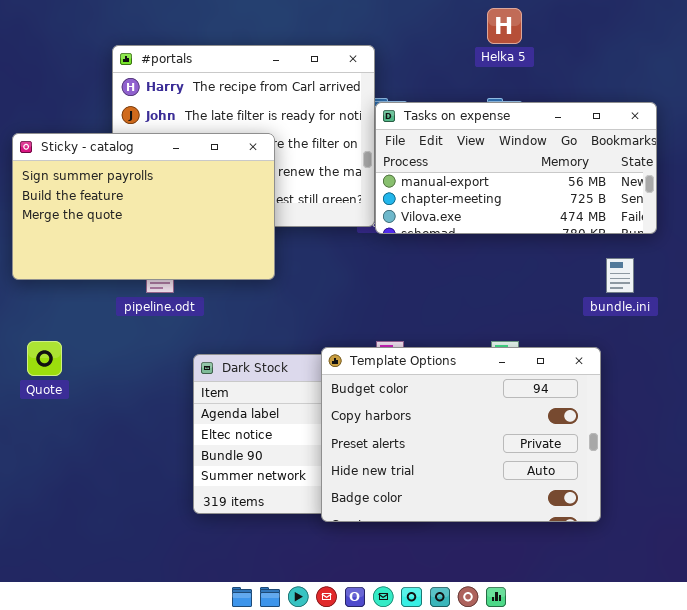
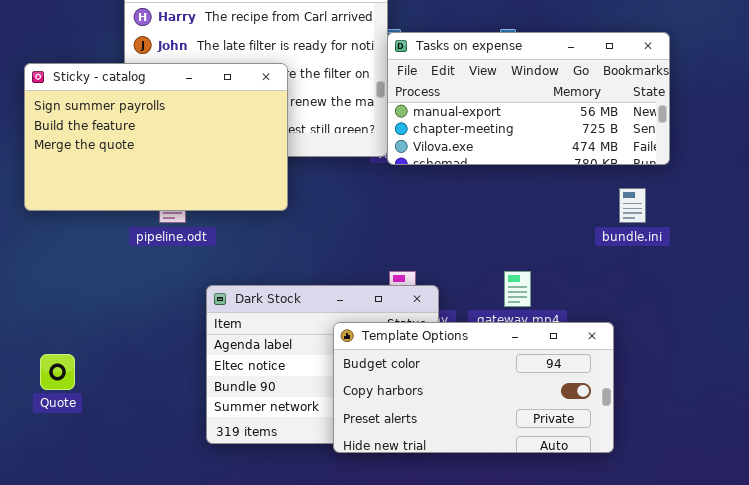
Quote: [27,341,62,376] -> [40,354,75,390], moved
Template Options: [321,347,601,522] -> [333,322,614,453], resized

